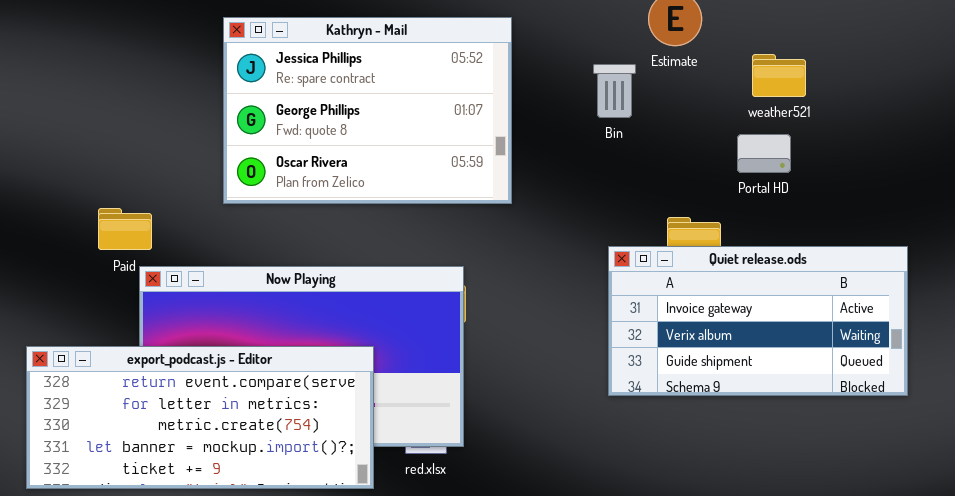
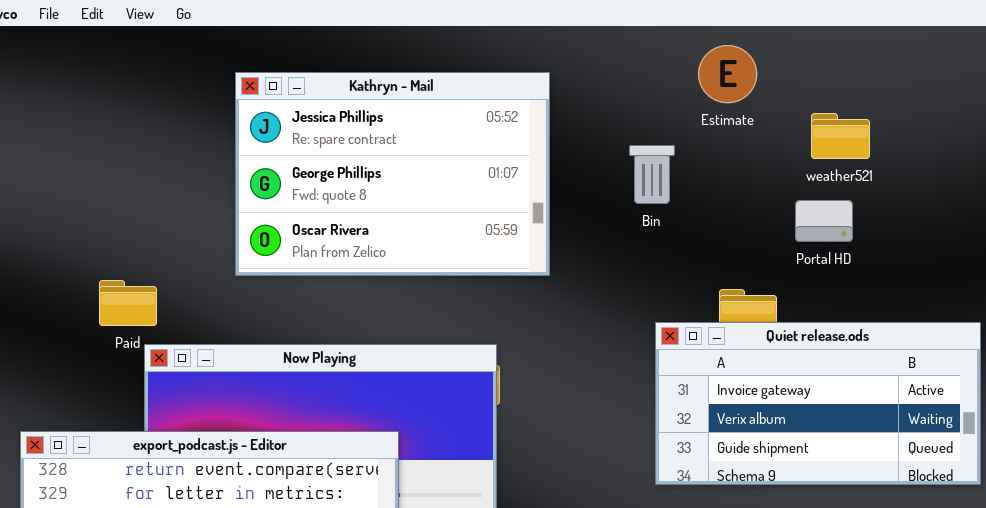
Bin: [593,64,636,118] -> [629,145,675,204], moved

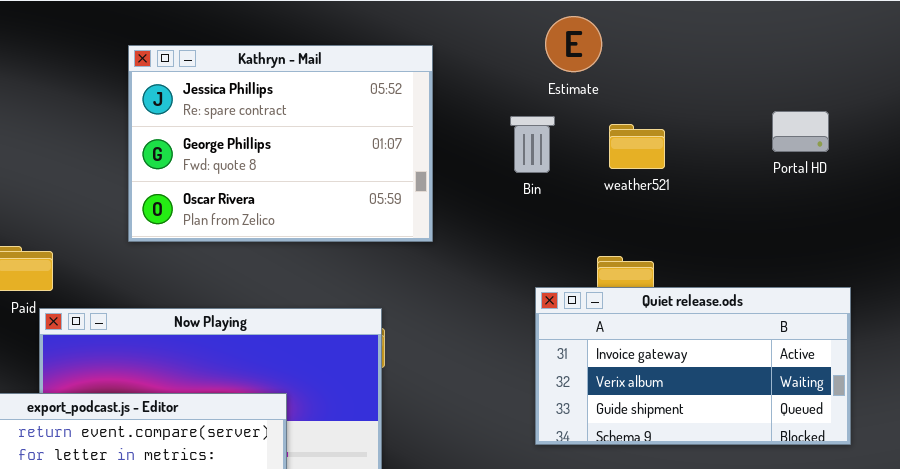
Estimate: [698,45,757,103] -> [545,16,602,72], moved
weather521: [811,113,870,159] -> [609,124,665,169], moved
Portal HD: [795,200,853,242] -> [772,111,829,152], moved

